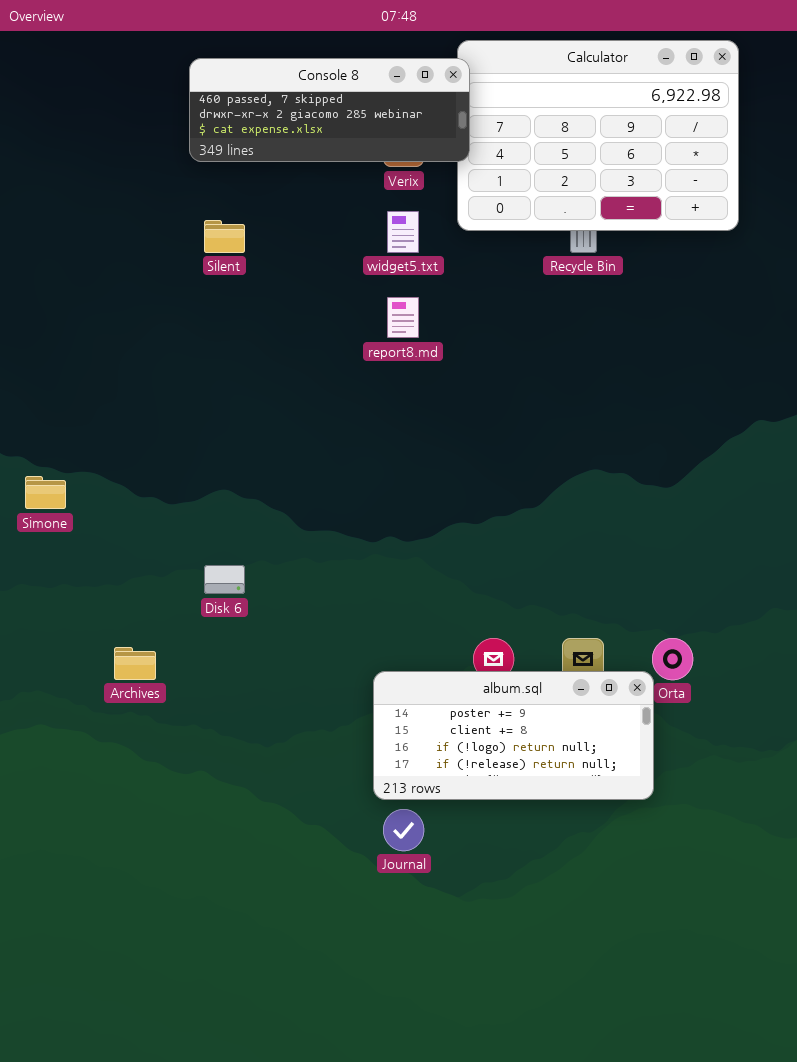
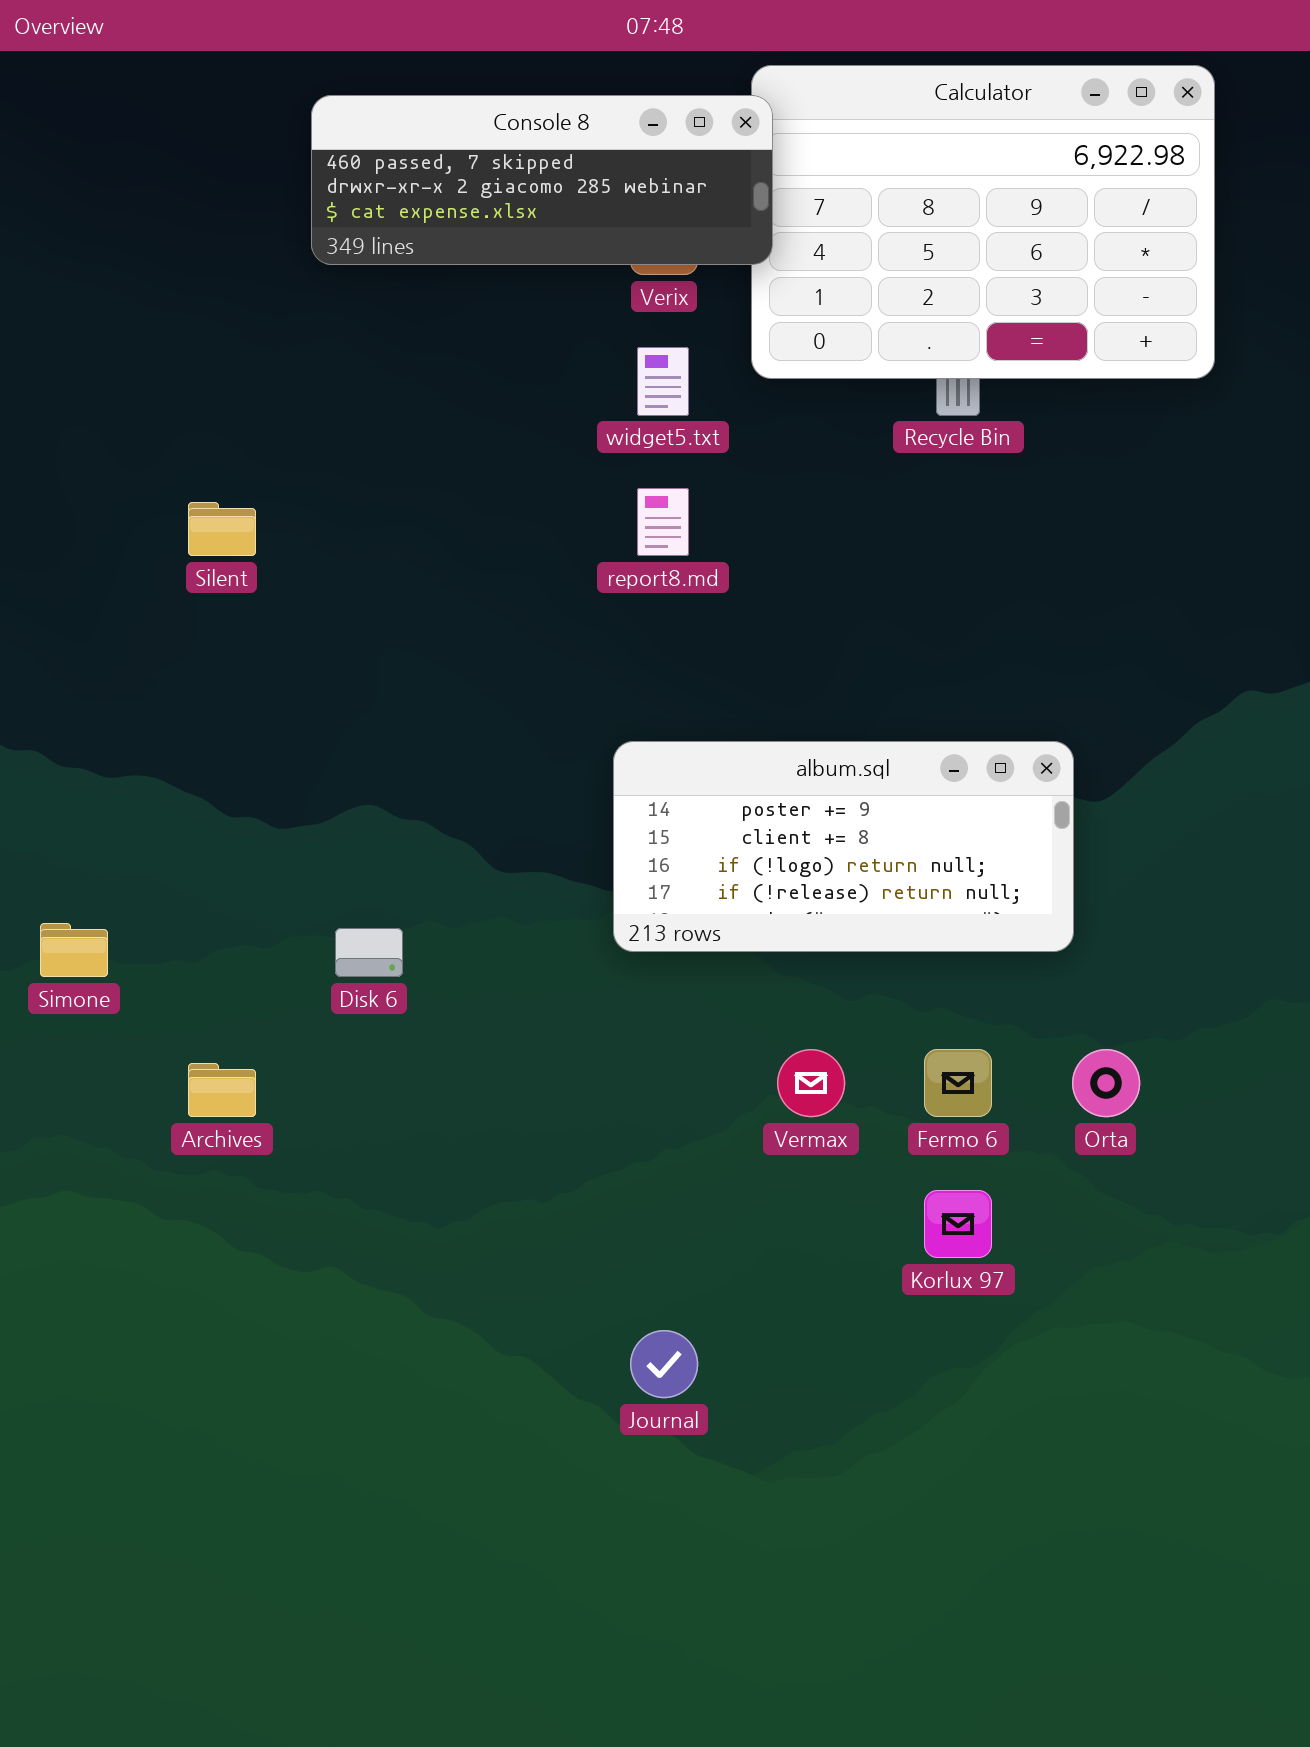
Silent: [204,220,245,253] -> [188,502,256,556], moved
Simone: [25,476,66,509] -> [40,923,108,977], moved
album.sql: [373,671,654,800] -> [613,741,1074,952], moved

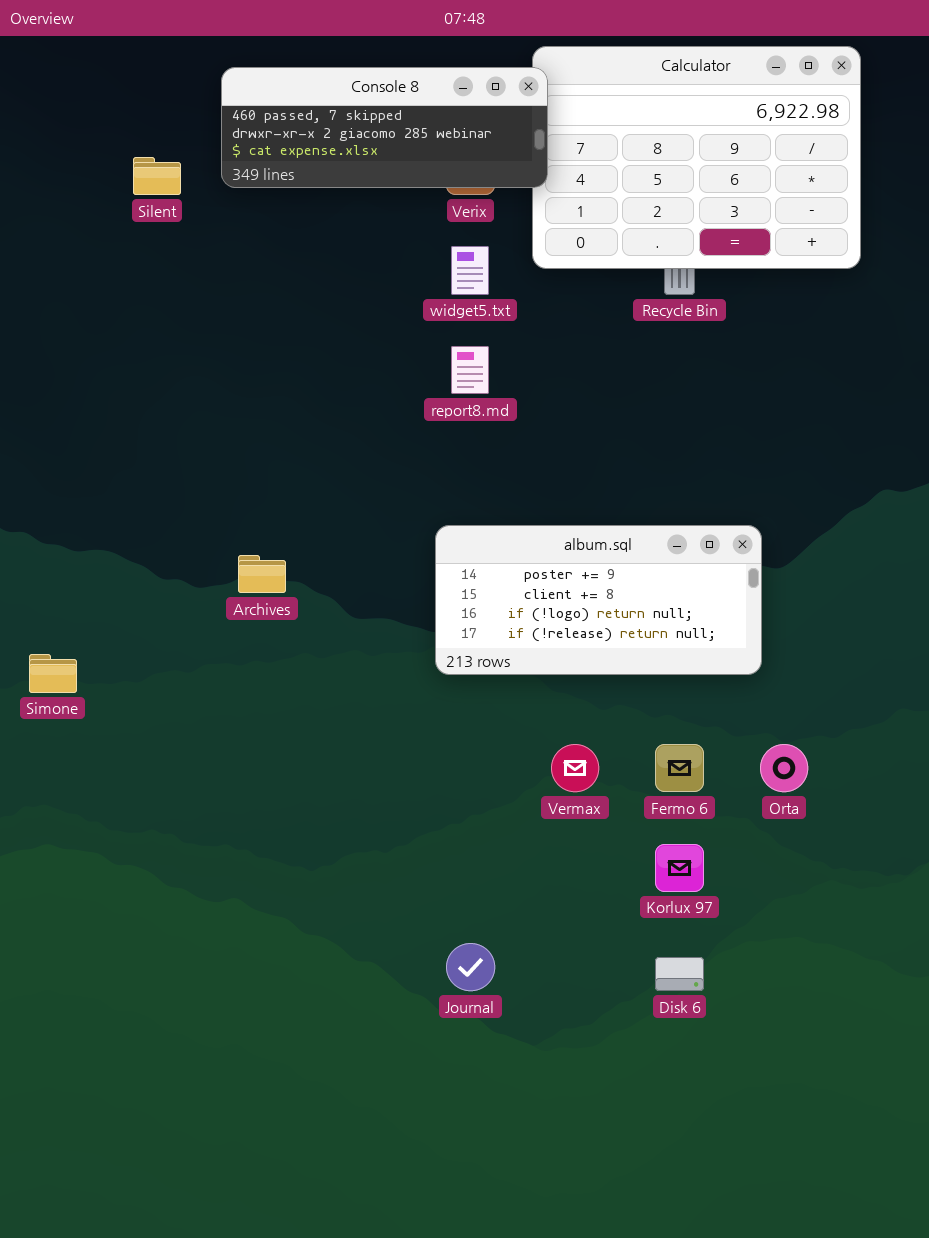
Silent: [188,502,256,556] -> [133,157,181,195], moved
Disk 6: [335,928,403,977] -> [655,957,704,991], moved
Archives: [188,1063,256,1117] -> [238,555,286,593], moved

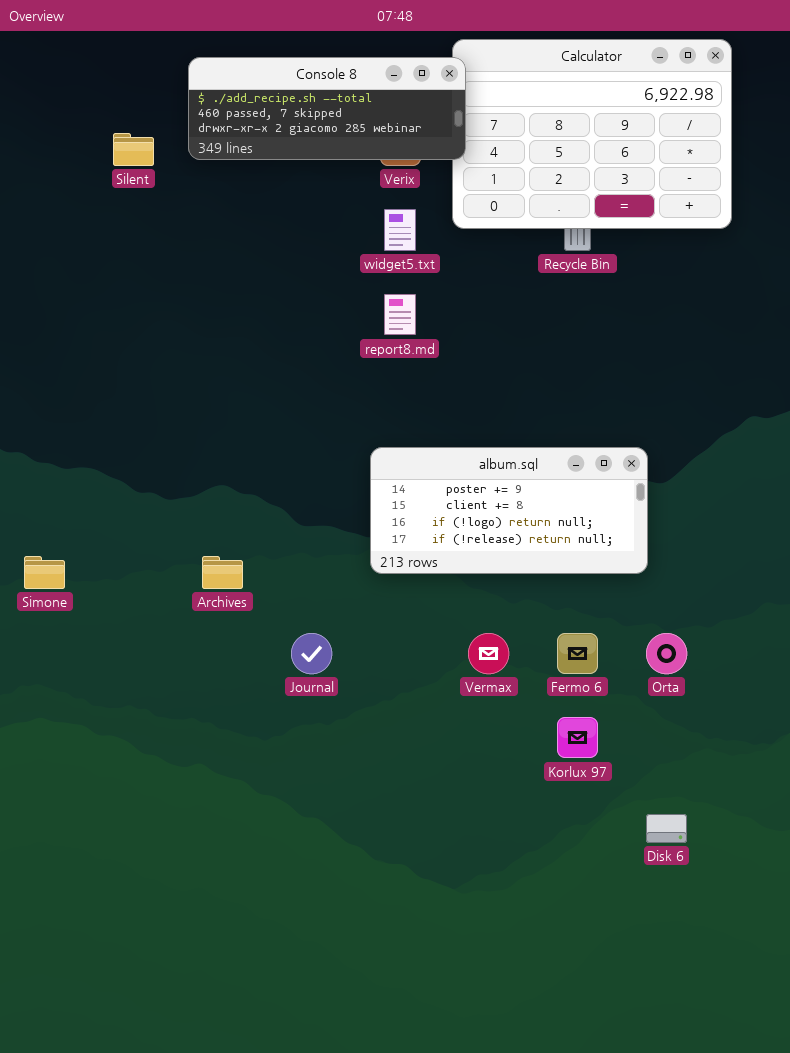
Console 8: [221,67,548,188] -> [188,57,466,160], scrolled up 1 row
Archives: [238,555,286,593] -> [202,556,243,589], moved
Journal: [446,943,495,991] -> [291,633,332,674], moved
Disk 6: [655,957,704,991] -> [646,814,687,843], moved

